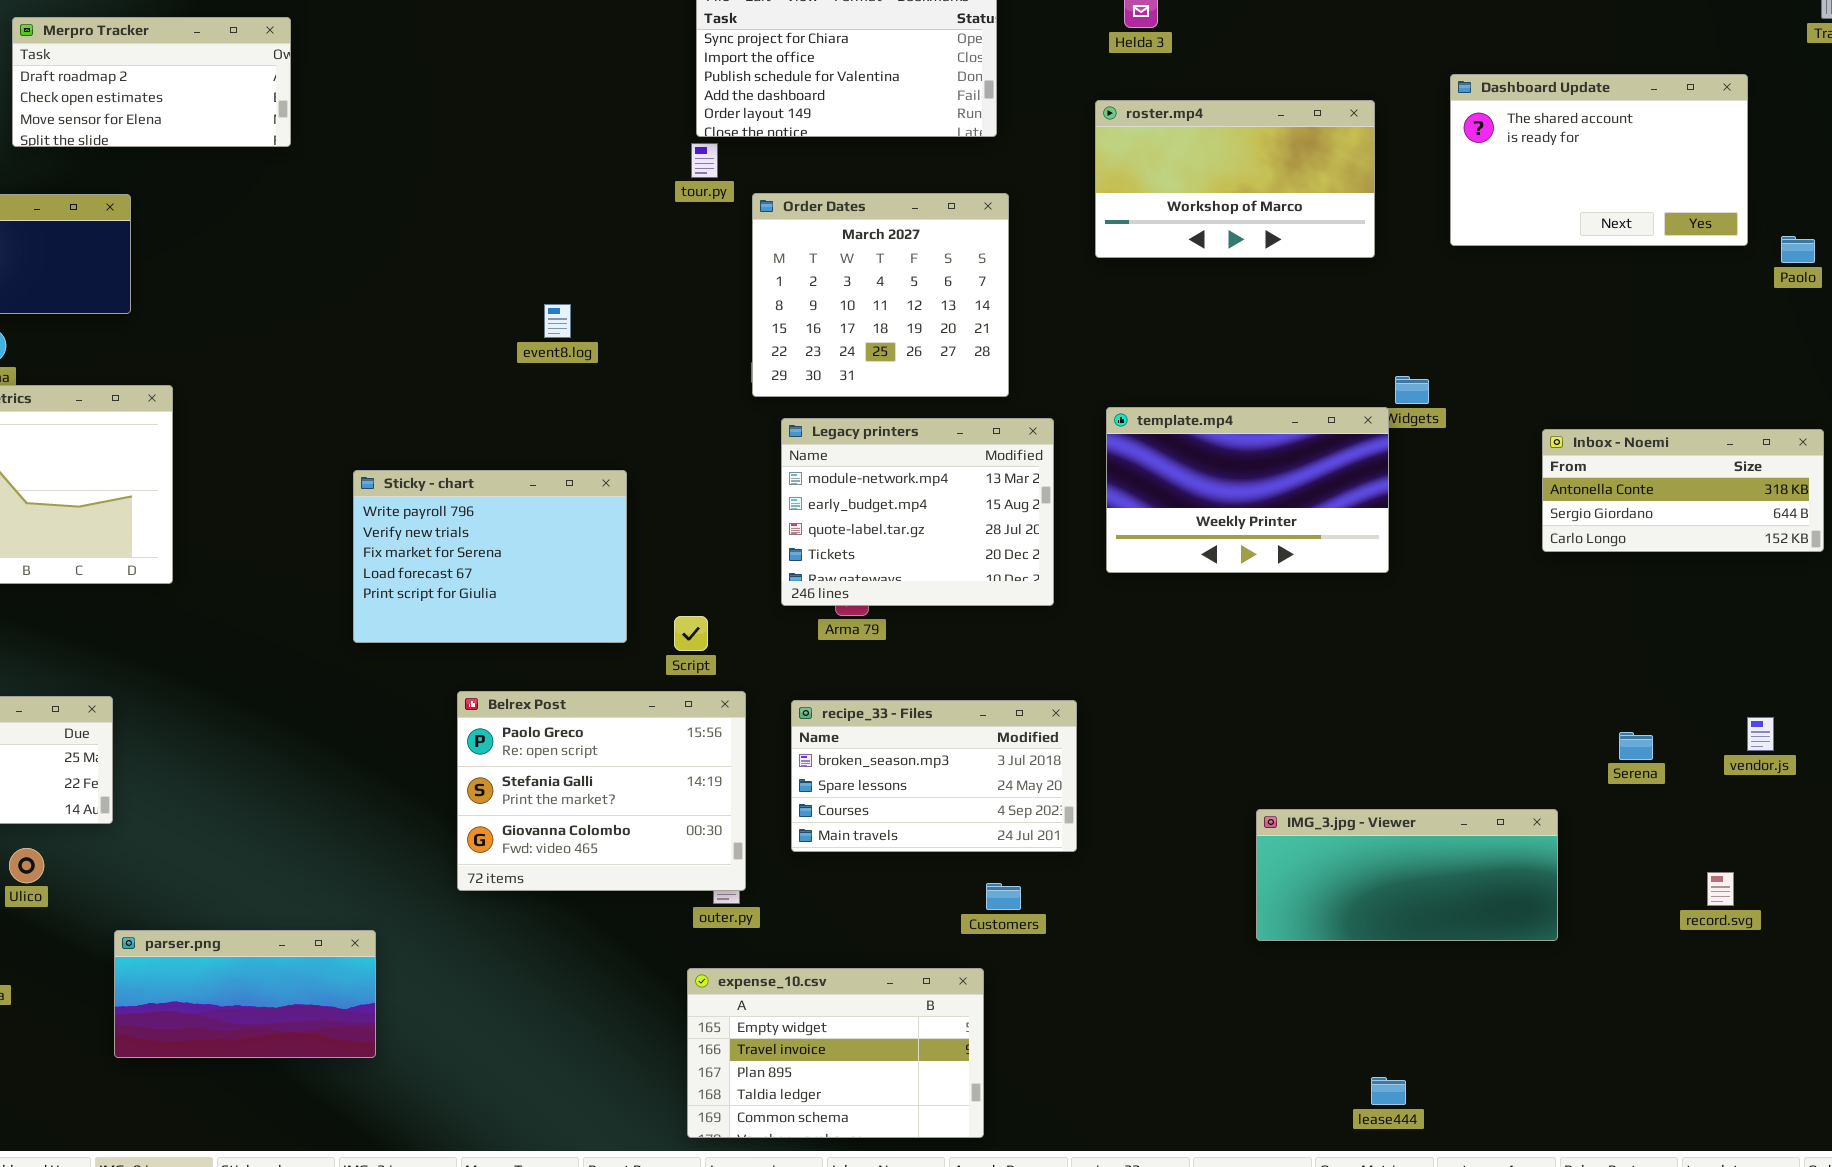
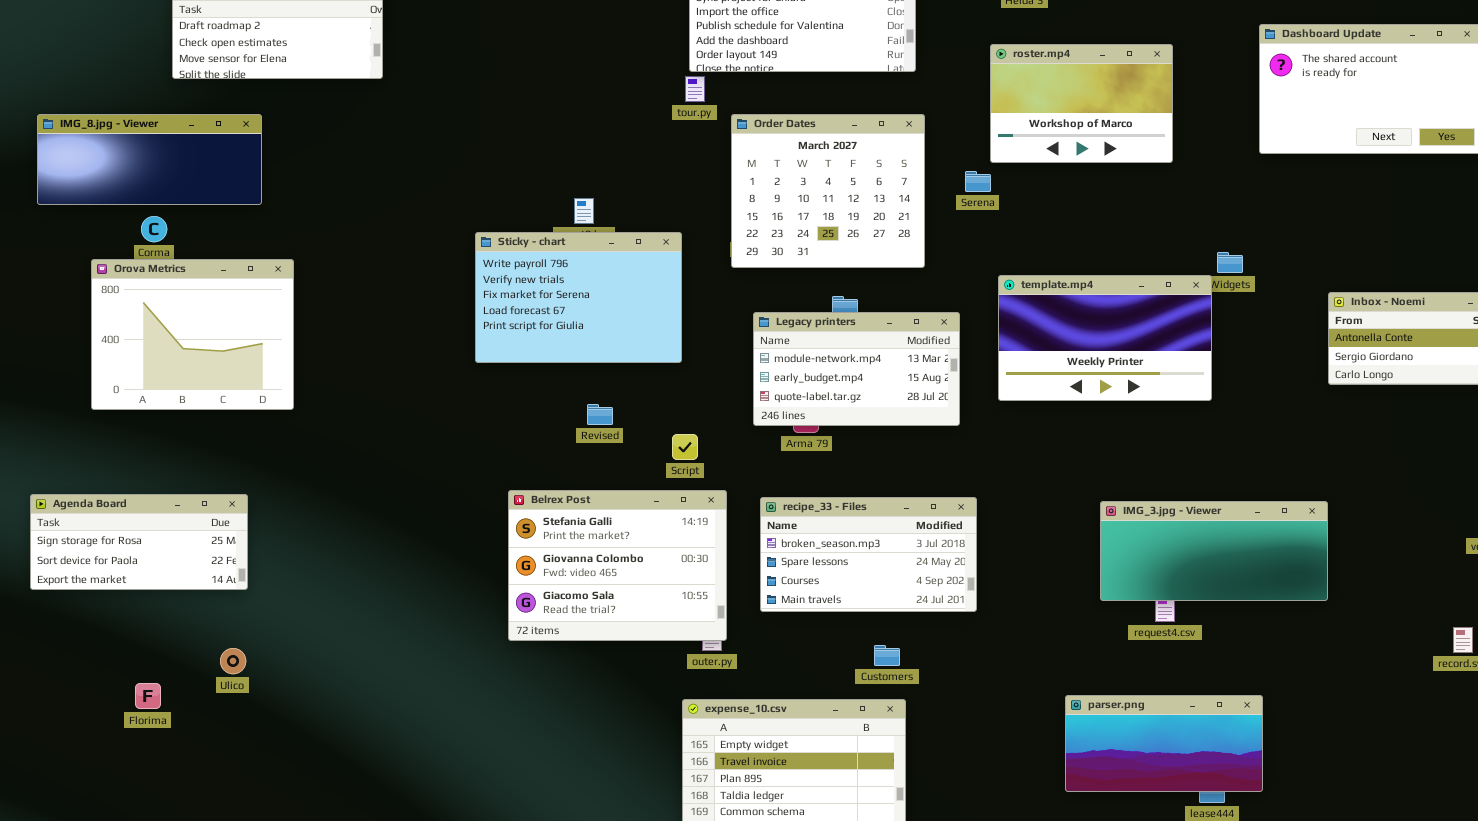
roster.mp4: [1095,100,1375,258] -> [990,44,1173,163], resized
Legacy printers: [781,418,1054,606] -> [753,312,960,426], resized
Sticky - chart: [353,470,627,643] -> [475,232,682,363], moved
Belrex Post: [457,691,746,891] -> [508,490,727,641], scrolled down 1 row
Serena: [1619,732,1653,760] -> [965,171,991,192], moved
IMG_3.jpg - Viewer: [1256,809,1558,941] -> [1100,501,1328,601], moved
Ulico: [9,848,44,883] -> [220,648,246,674], moved
Customers: [986,883,1021,910] -> [874,645,900,666], moved
parser.png: [114,930,376,1058] -> [1065,695,1263,792], moved

